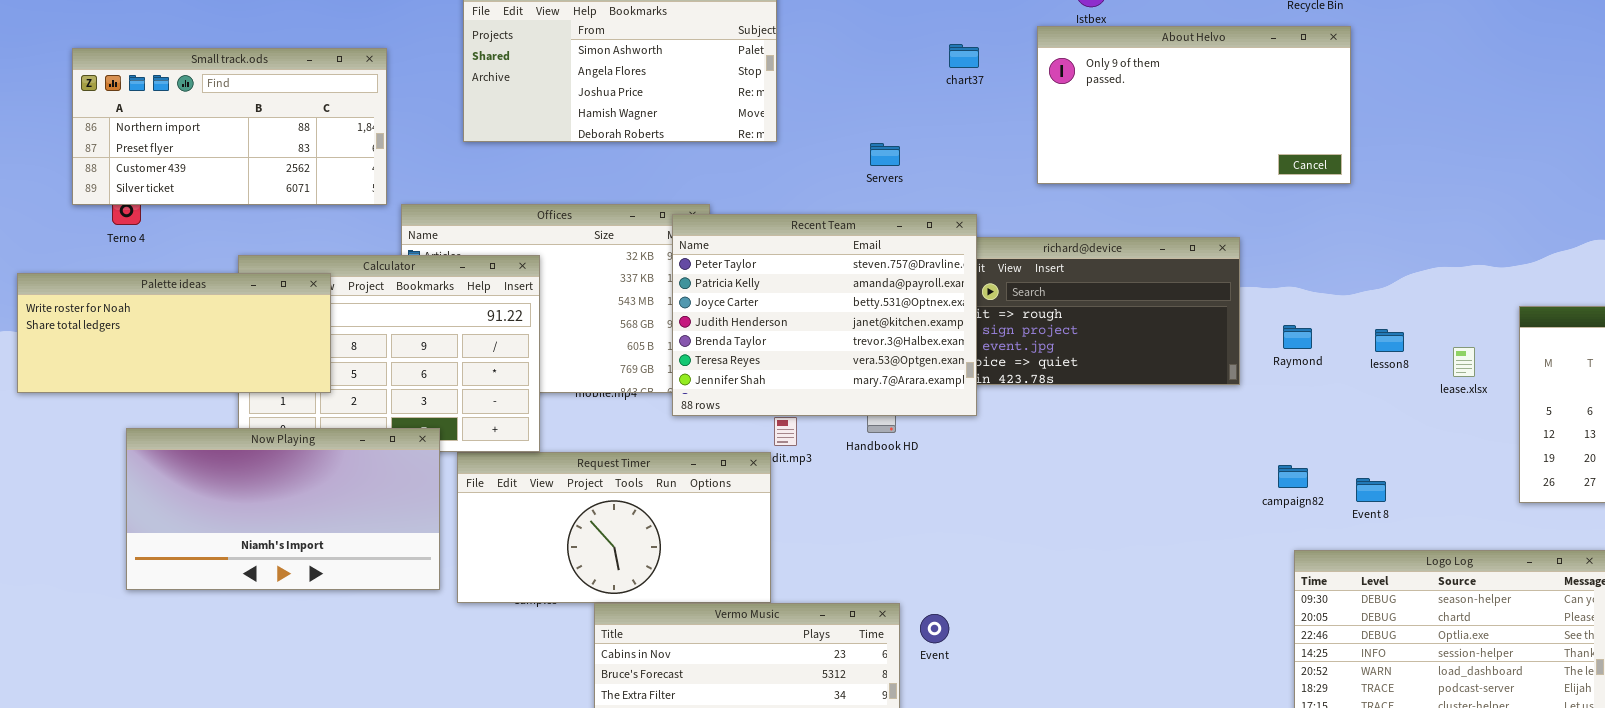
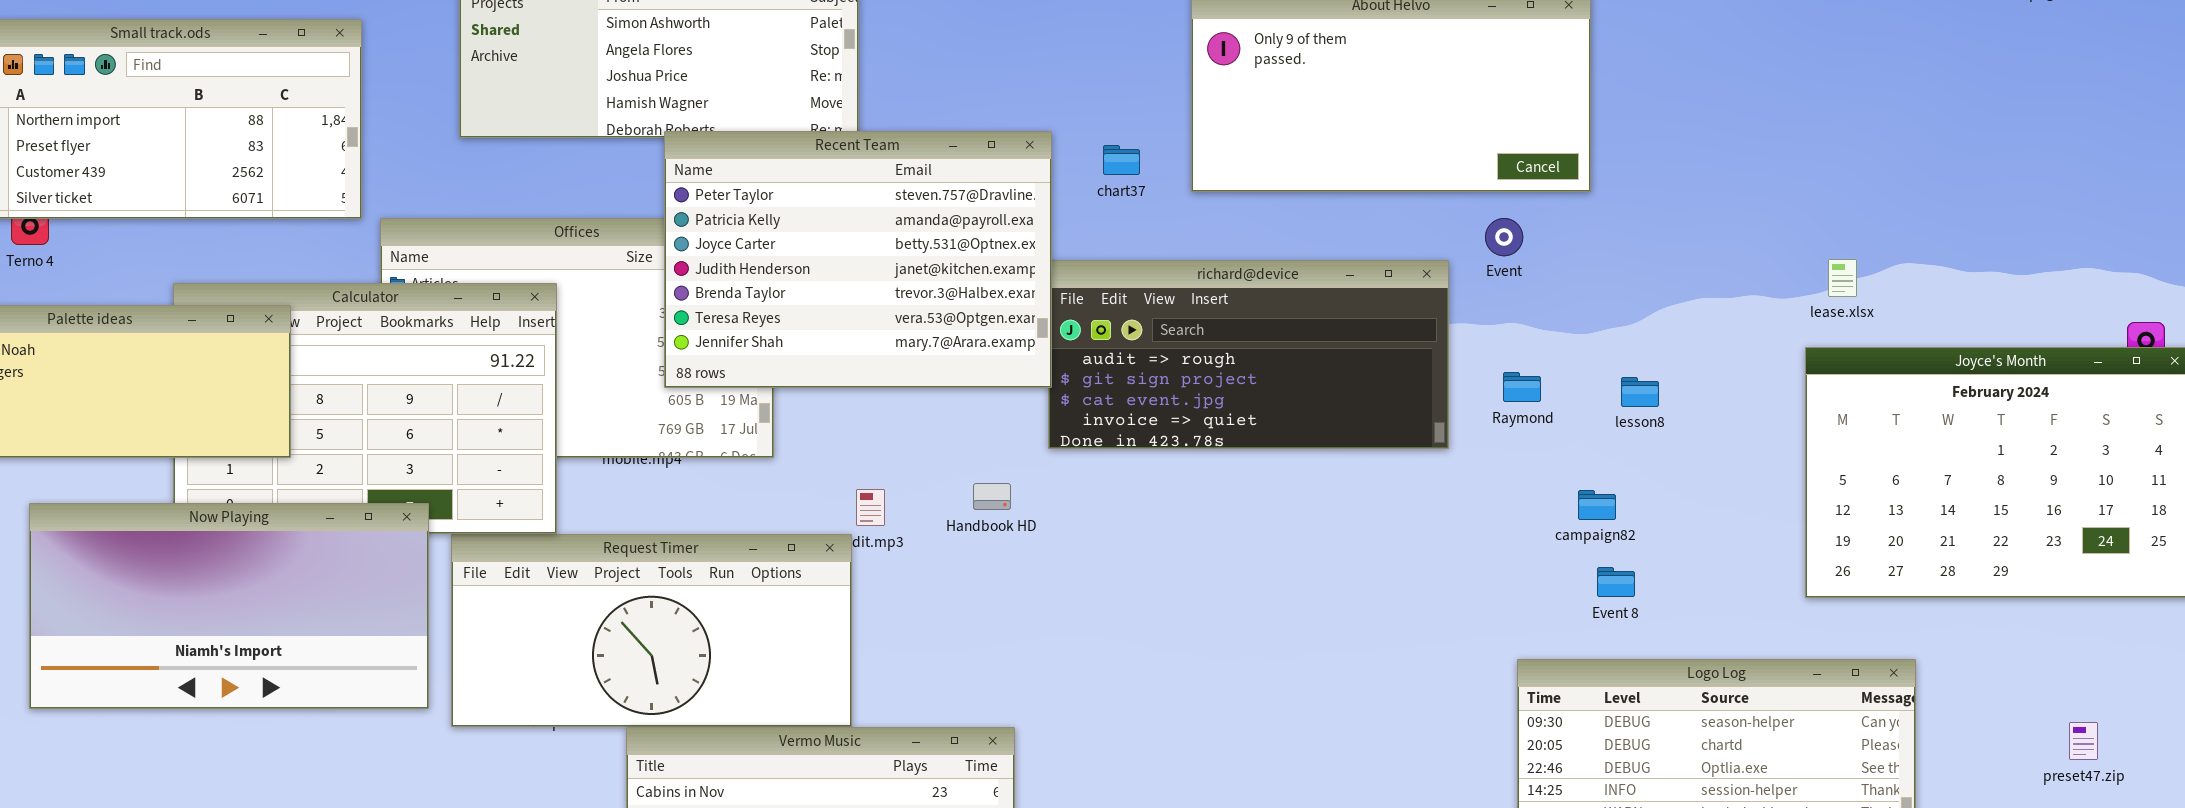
chart37: [949,44,979,68] -> [1103,145,1140,175], moved
Recent Team: [672,214,977,416] -> [664,131,1052,388], moved
lease.xlsx: [1453,347,1475,377] -> [1828,259,1857,297], moved
campaign82: [1278,465,1308,488] -> [1578,490,1616,520], moved
Event: [920,614,949,643] -> [1485,218,1523,256], moved

